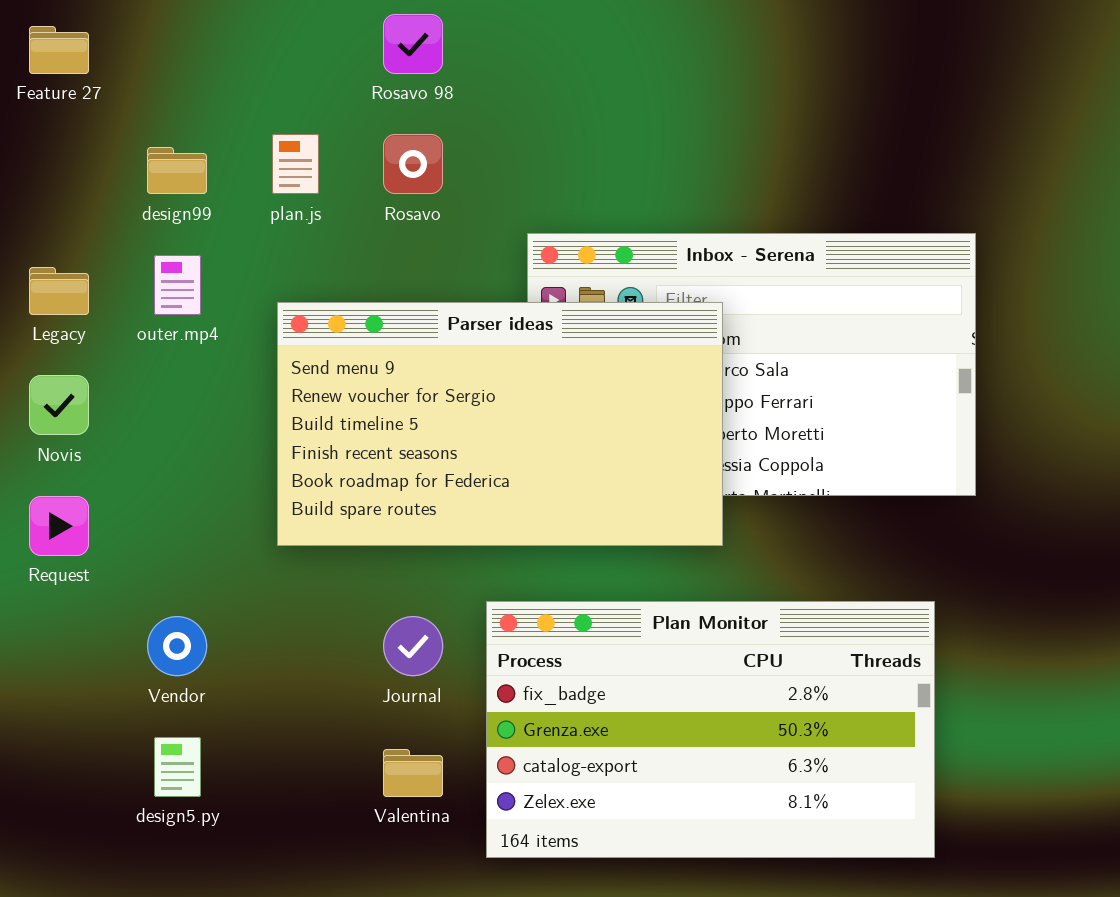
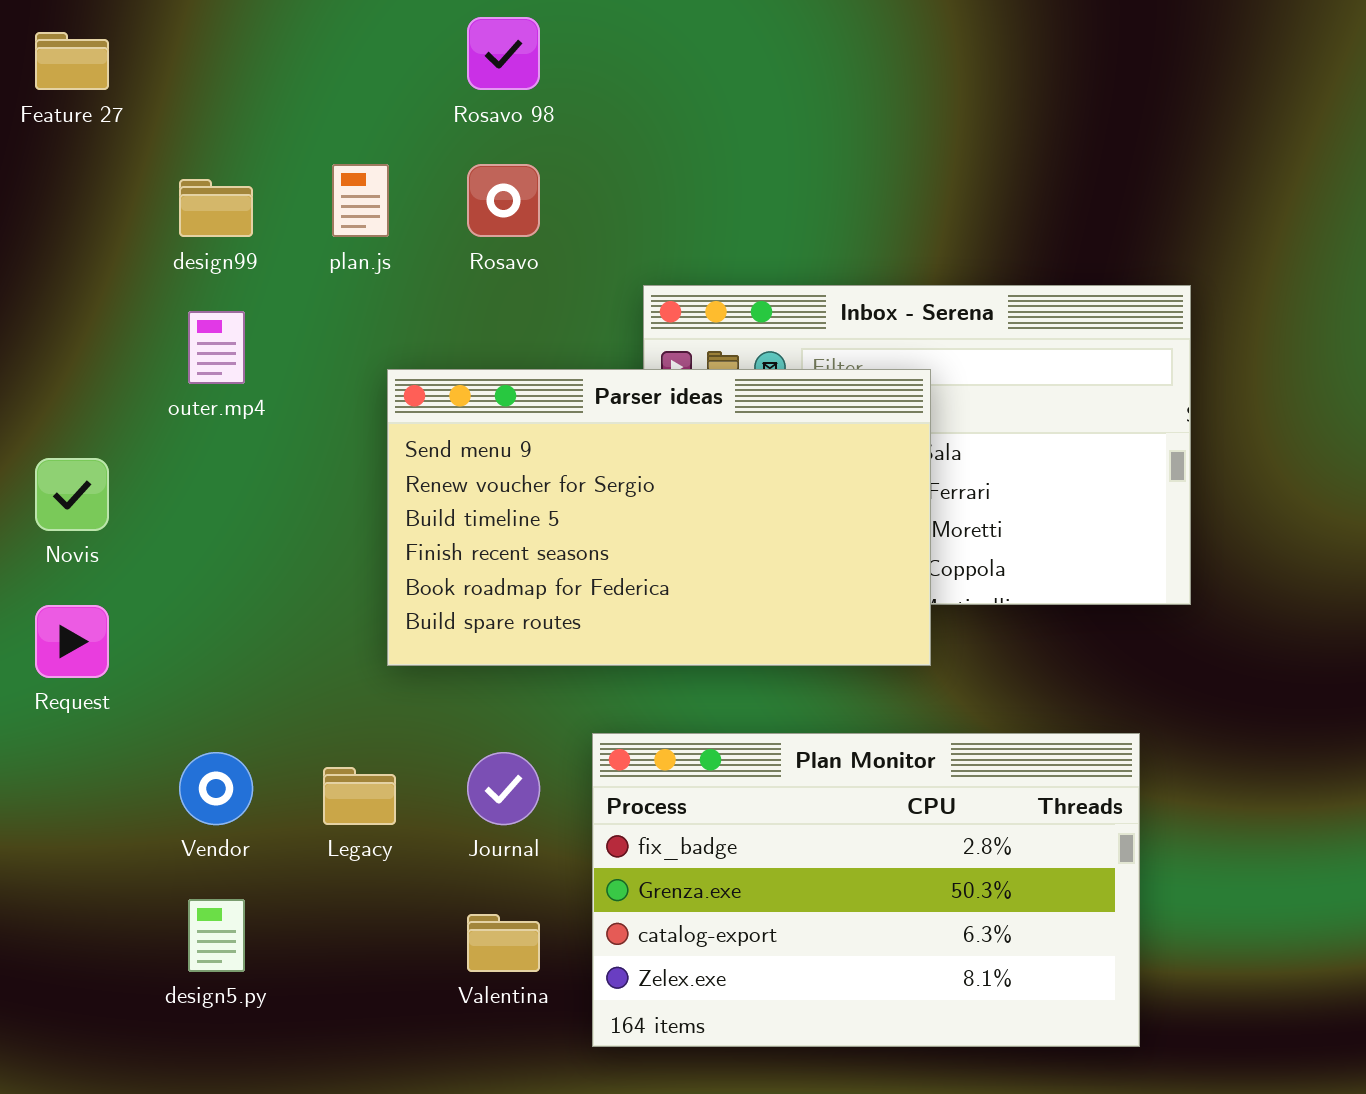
Legacy: [29,267,89,315] -> [323,767,396,825], moved
Parser ideas: [277,302,723,546] -> [387,369,931,666], moved

